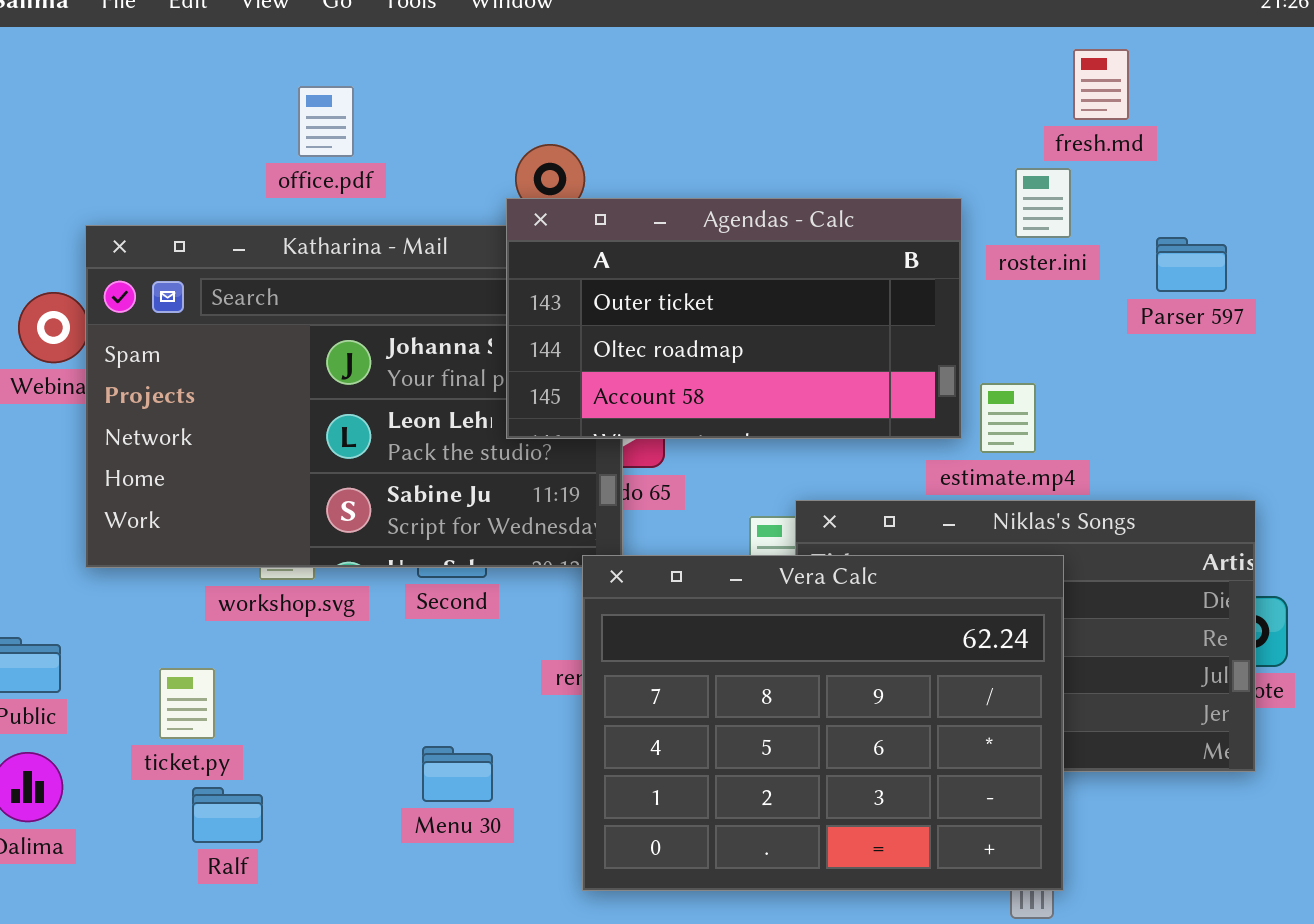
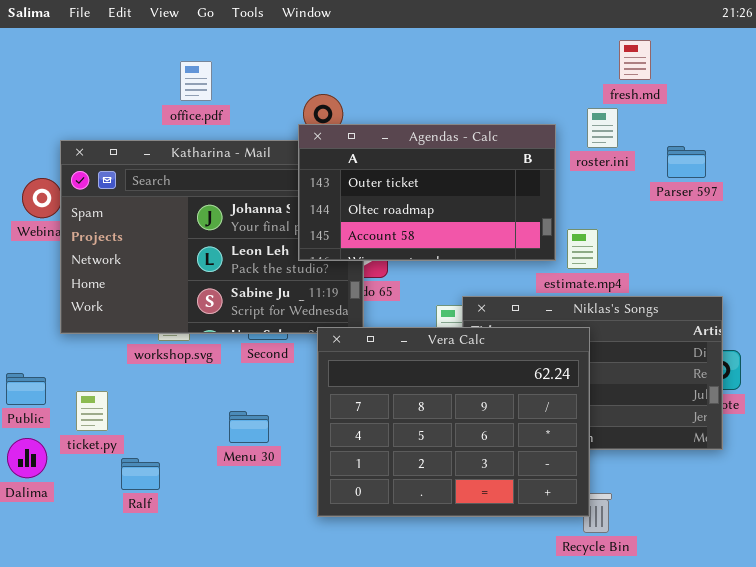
Vera Calc: [582,555,1064,891] -> [317,327,590,517], moved
ticket.py: [159,668,215,739] -> [76,391,108,431], moved
Menu 30: [422,746,493,802] -> [229,411,269,443], moved

